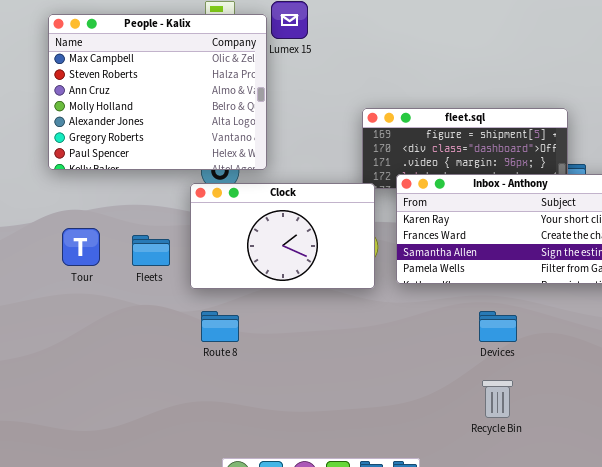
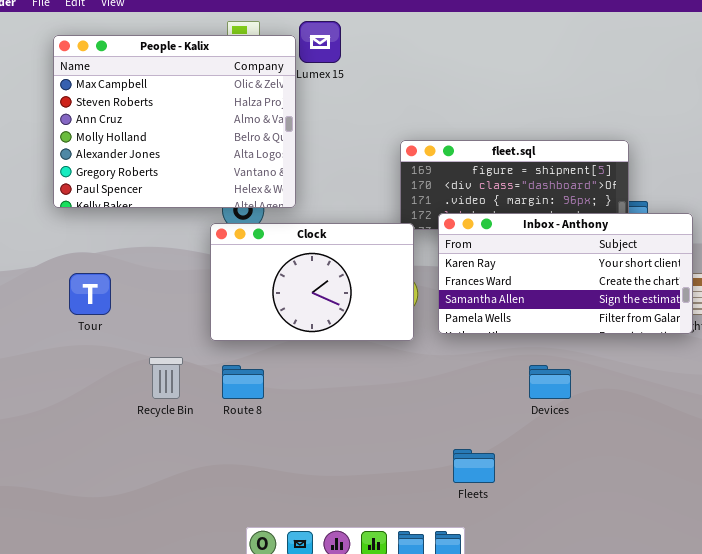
Fleets: [132,235,170,266] -> [453,449,495,483], moved
Recycle Bin: [482,380,513,418] -> [149,357,183,399], moved

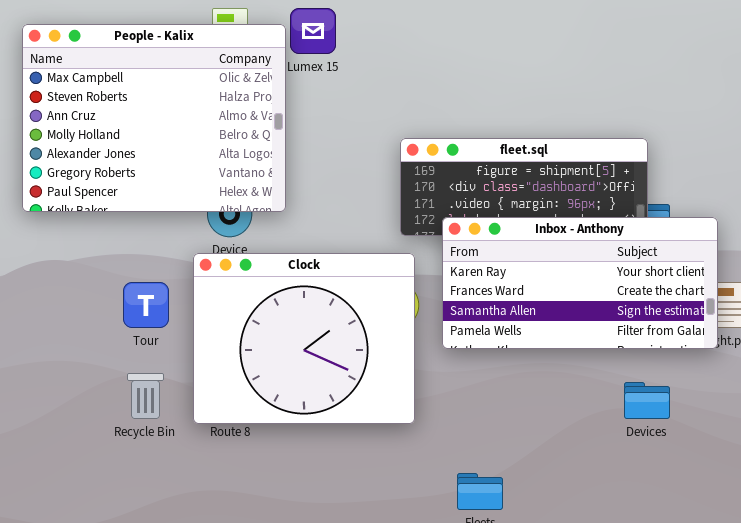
Clock: [210,223,414,341] -> [193,253,415,424], moved, resized
Tour: [69,273,111,315] -> [123,282,169,328], moved
Devices: [529,365,571,399] -> [624,382,670,419], moved

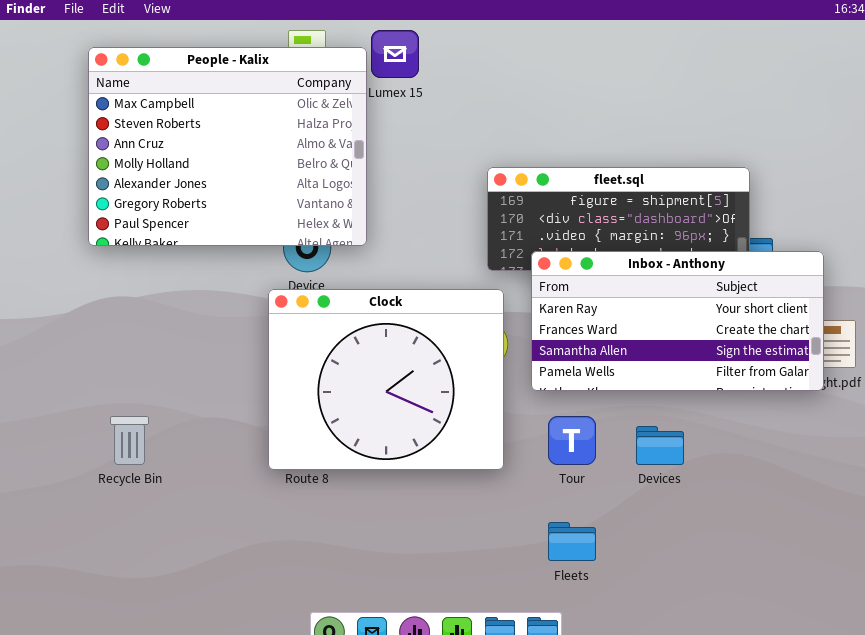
Tour: [123,282,169,328] -> [548,416,596,465], moved
Recycle Bin: [127,373,164,419] -> [110,416,149,465], moved
Devices: [624,382,670,419] -> [636,426,684,465], moved

